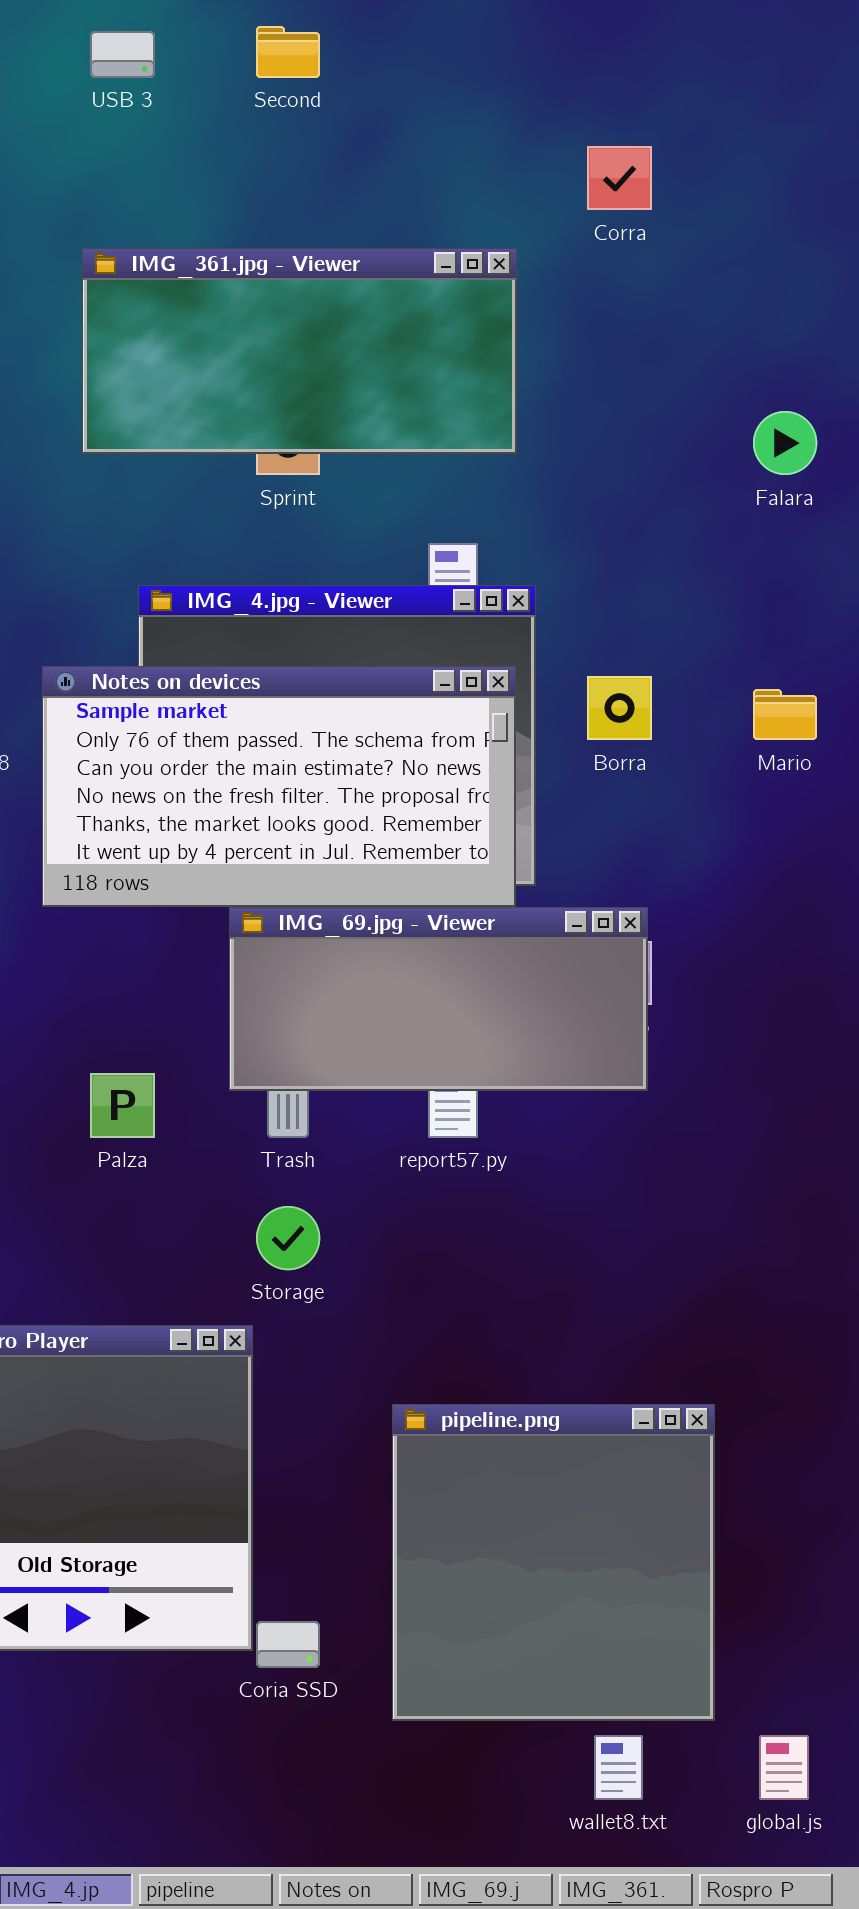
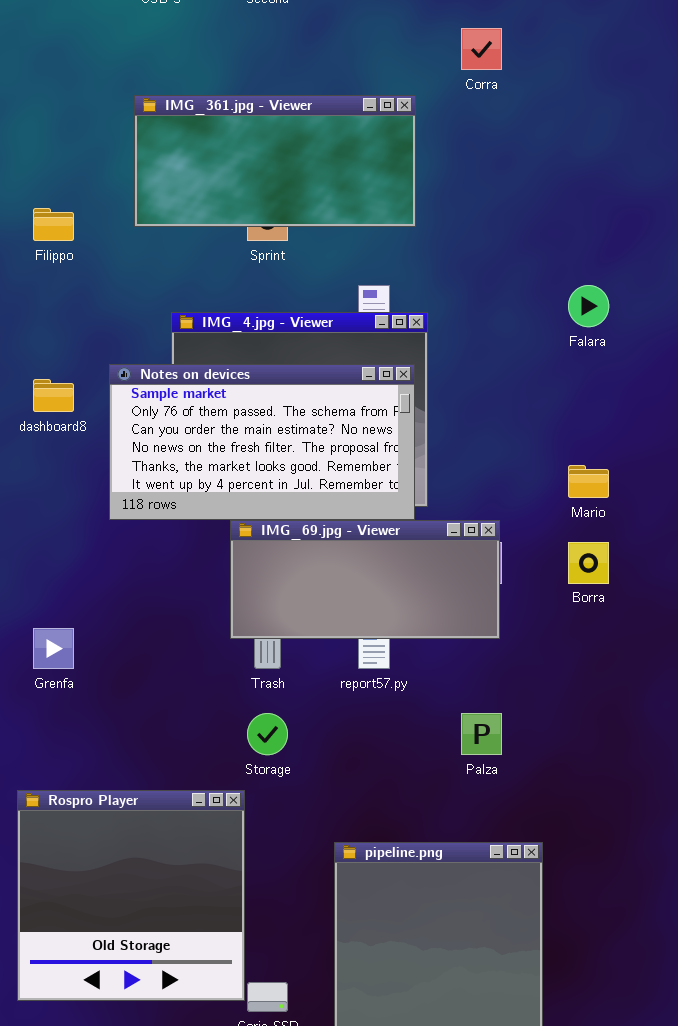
Falara: [753,411,817,475] -> [568,285,609,327], moved
Borra: [587,676,652,740] -> [568,542,609,584], moved
Mario: [753,689,817,740] -> [568,465,609,498], moved
Palza: [90,1073,155,1138] -> [461,713,502,755], moved

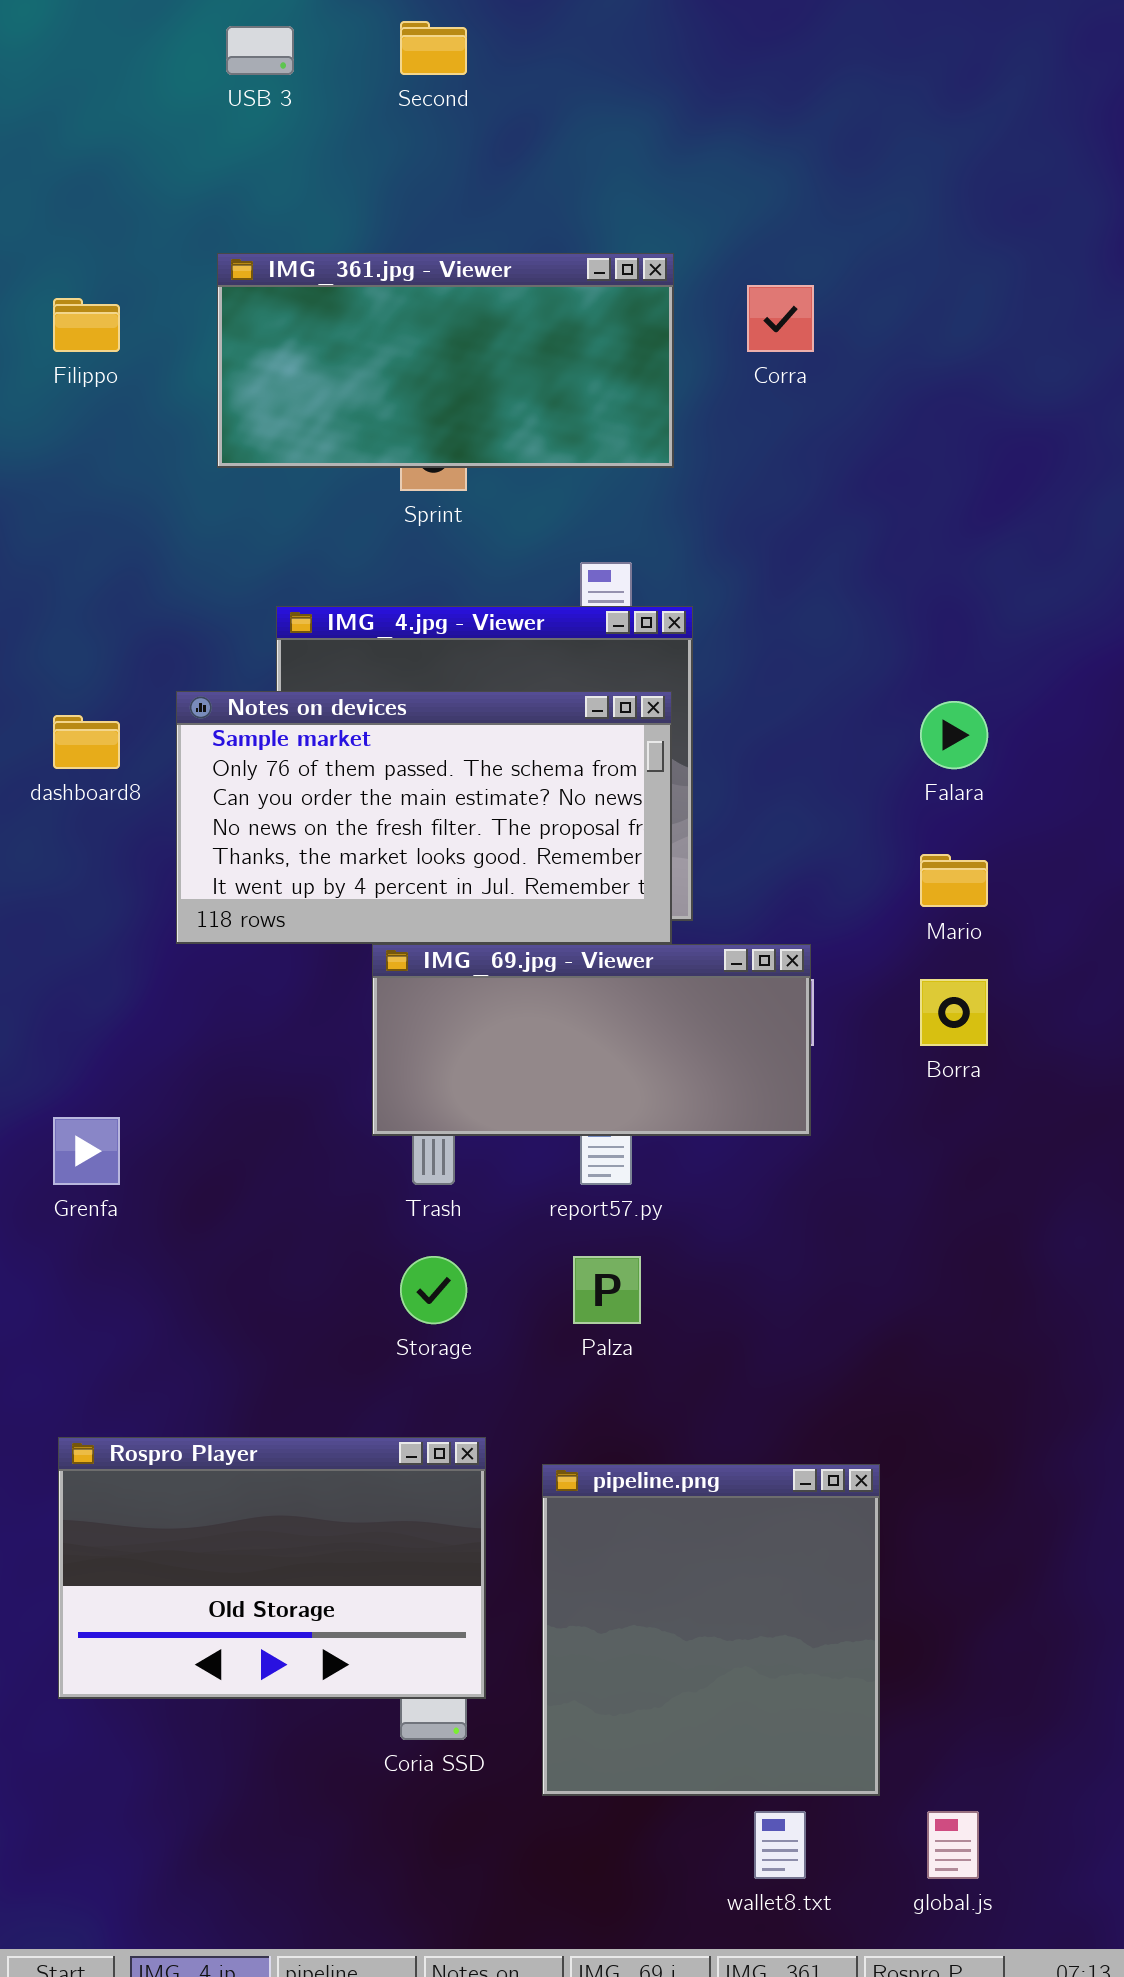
Corra: [461,28,502,70] -> [747,285,814,352], moved
Filippo: [33,208,74,241] -> [53,298,120,352], moved
Falara: [568,285,609,327] -> [920,701,988,769], moved
Palza: [461,713,502,755] -> [573,1256,641,1324], moved
Rospro Player: [17,790,245,1001] -> [58,1437,486,1699], moved, resized

